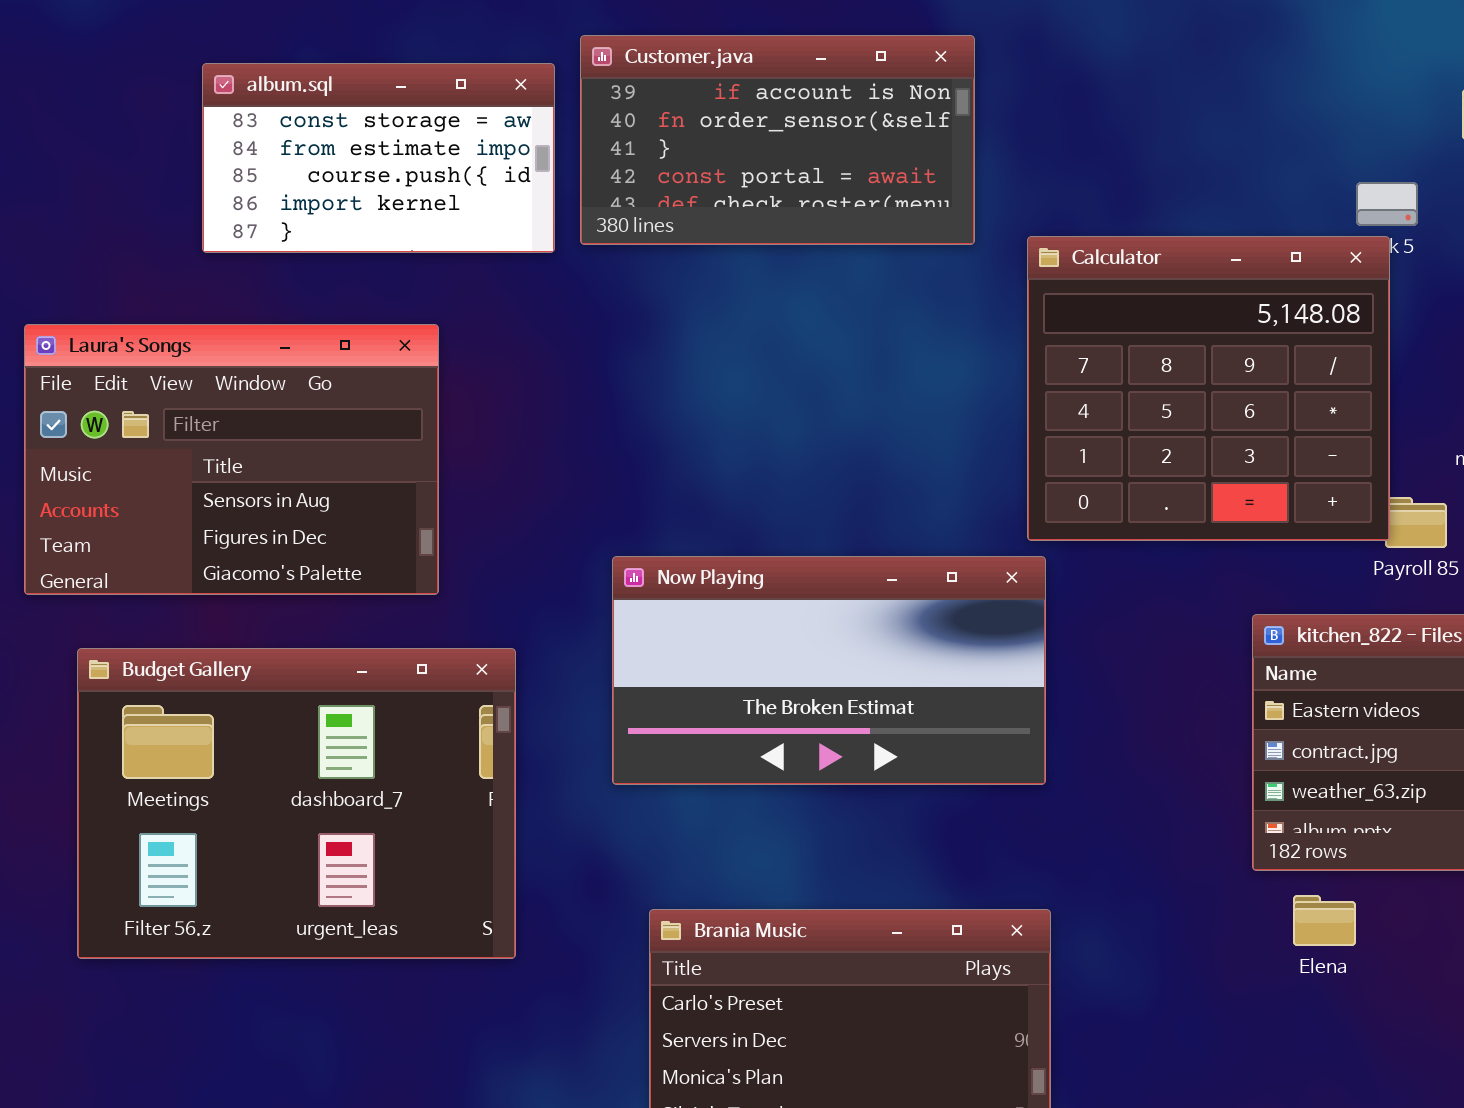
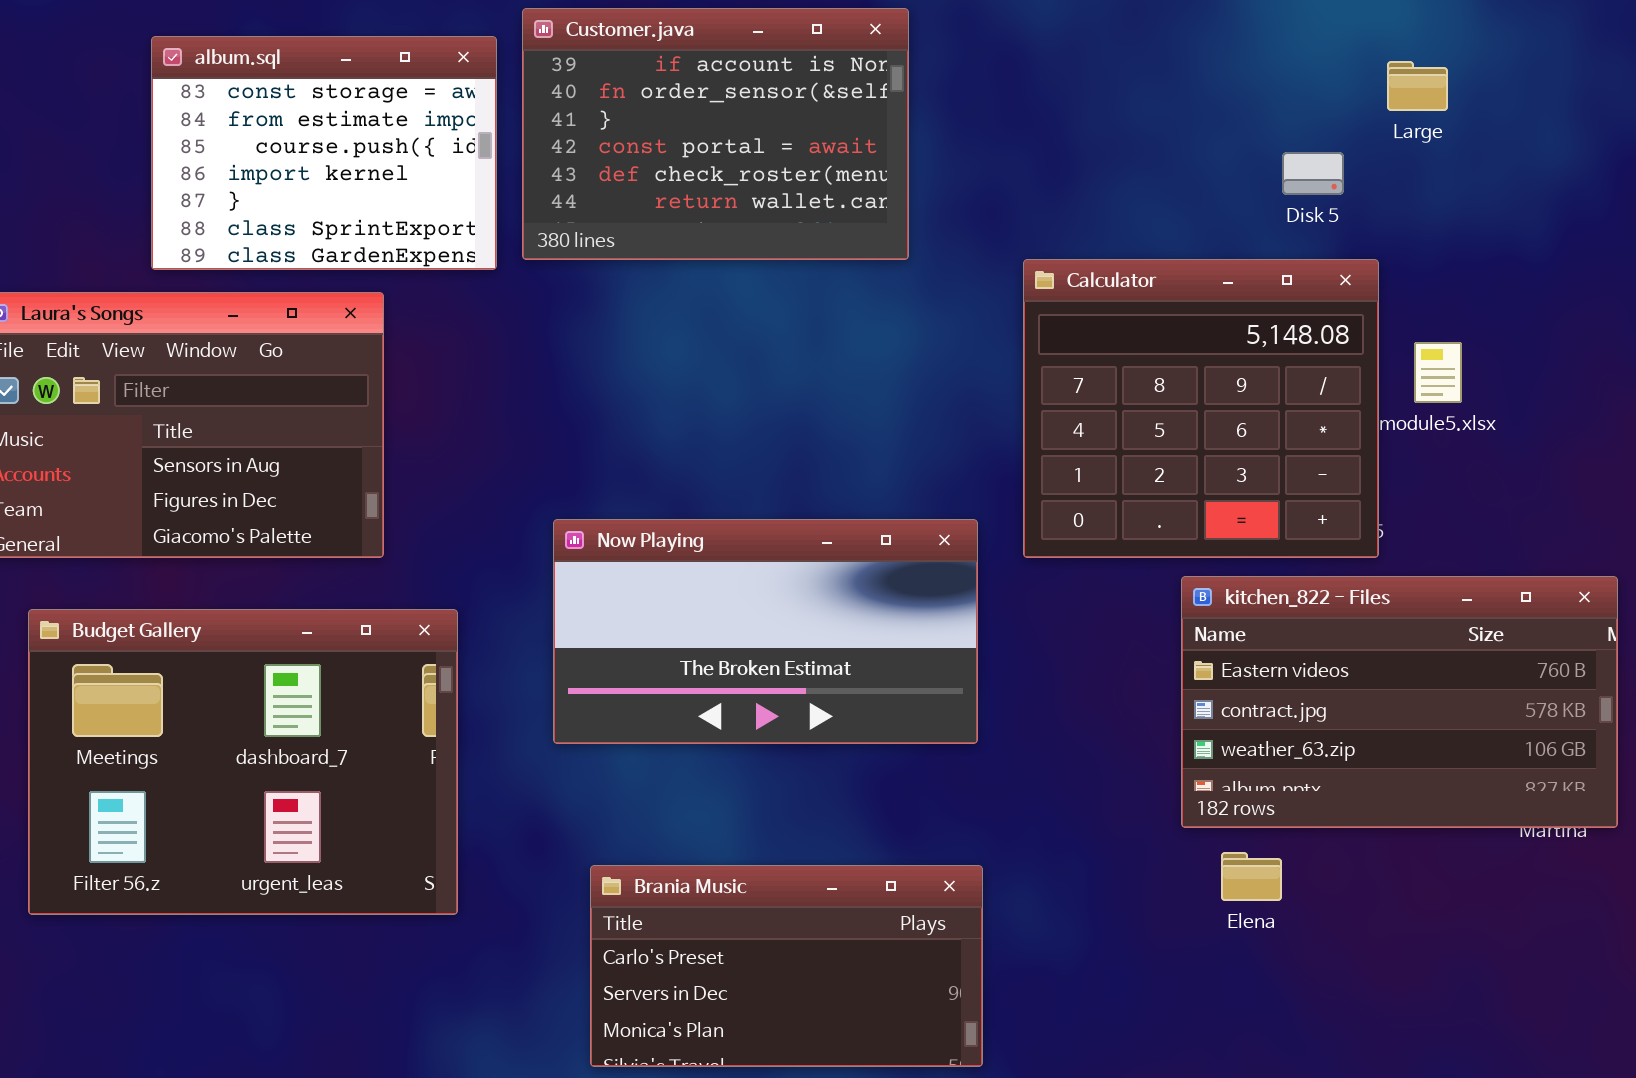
Customer.java: [580,35,975,245] -> [522,8,909,260], resized
album.sql: [202,63,555,253] -> [151,36,497,270], resized
Calculator: [1027,236,1390,541] -> [1023,259,1379,558], moved

